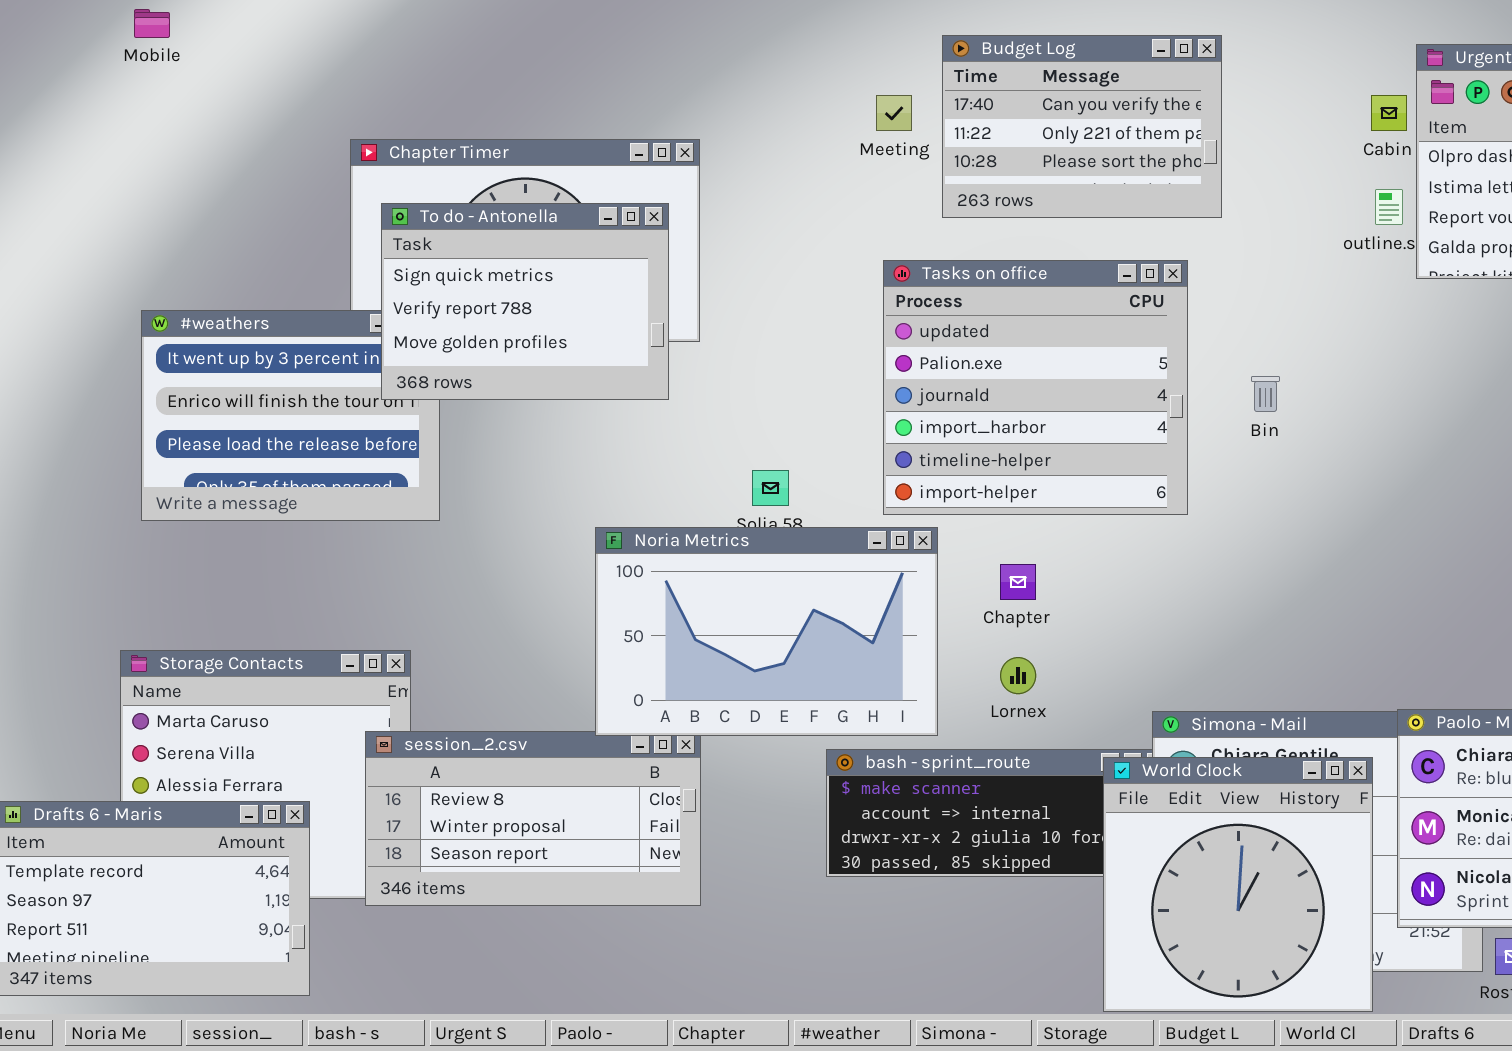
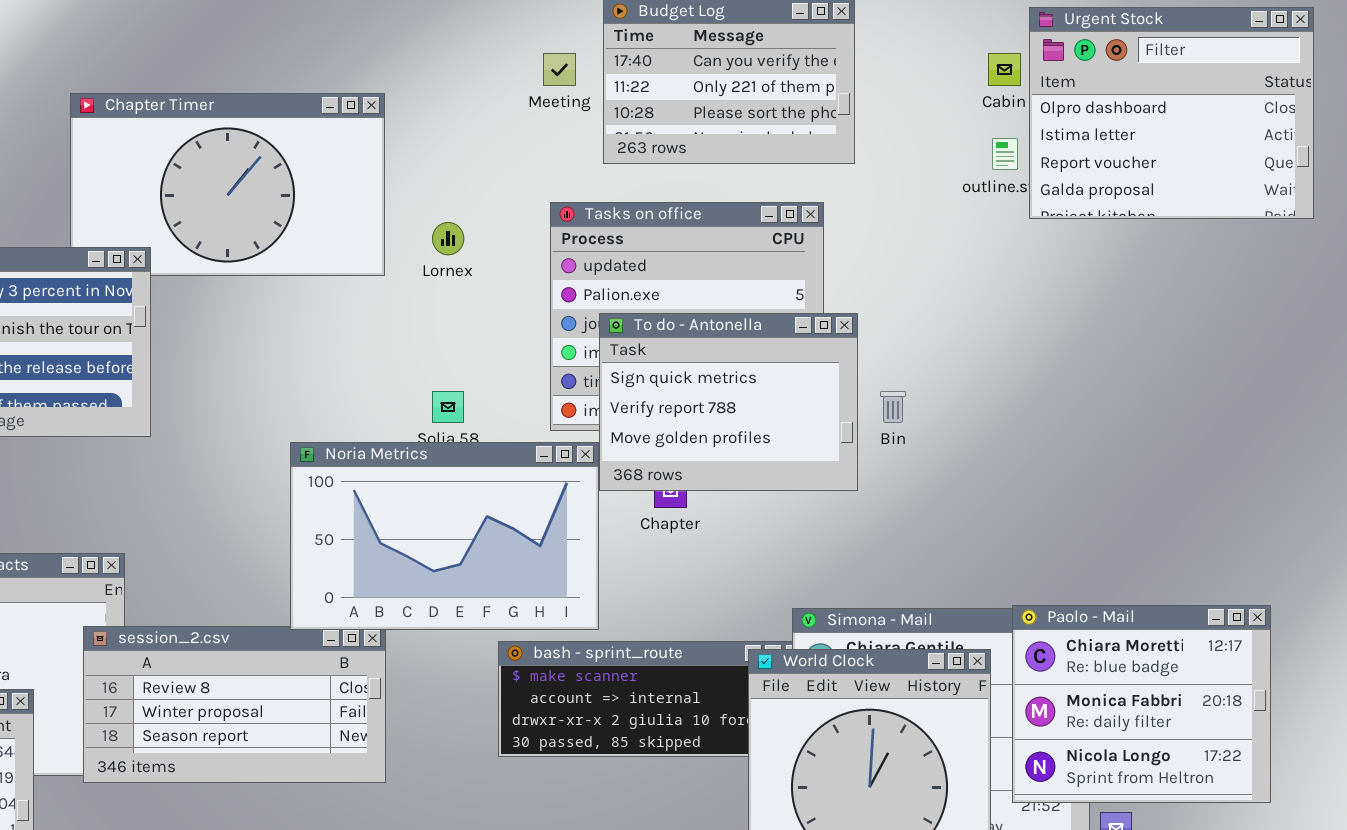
To do - Antonella: [381,203,669,400] -> [599,313,858,491], moved
Bin: [1251,376,1280,412] -> [880,391,906,423], moved
Lornex: [1000,657,1036,694] -> [432,222,464,255], moved

